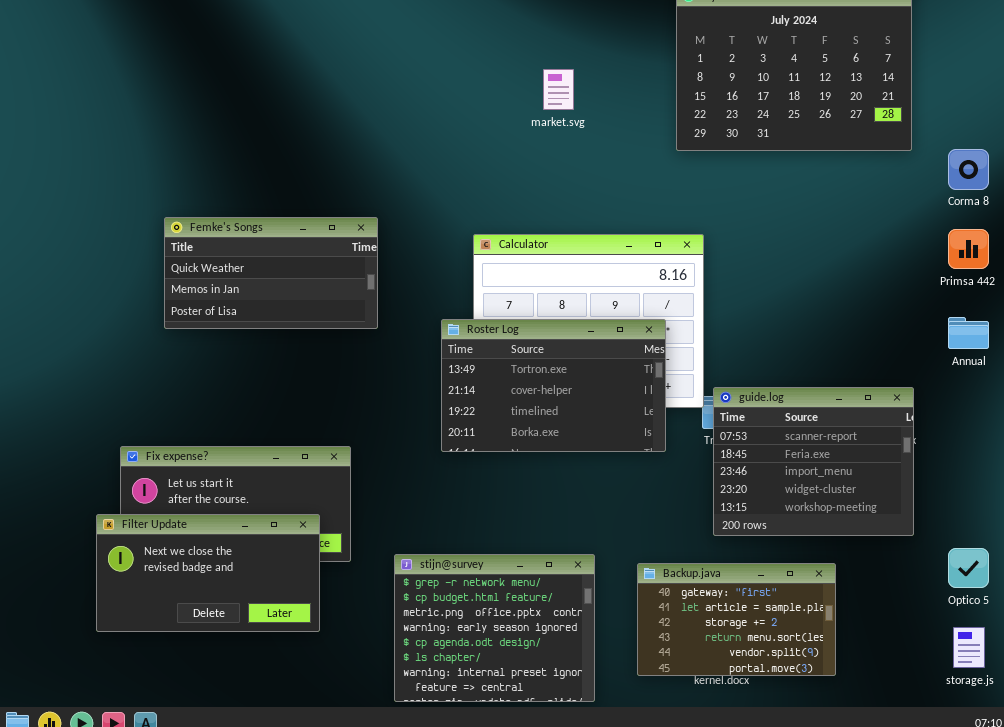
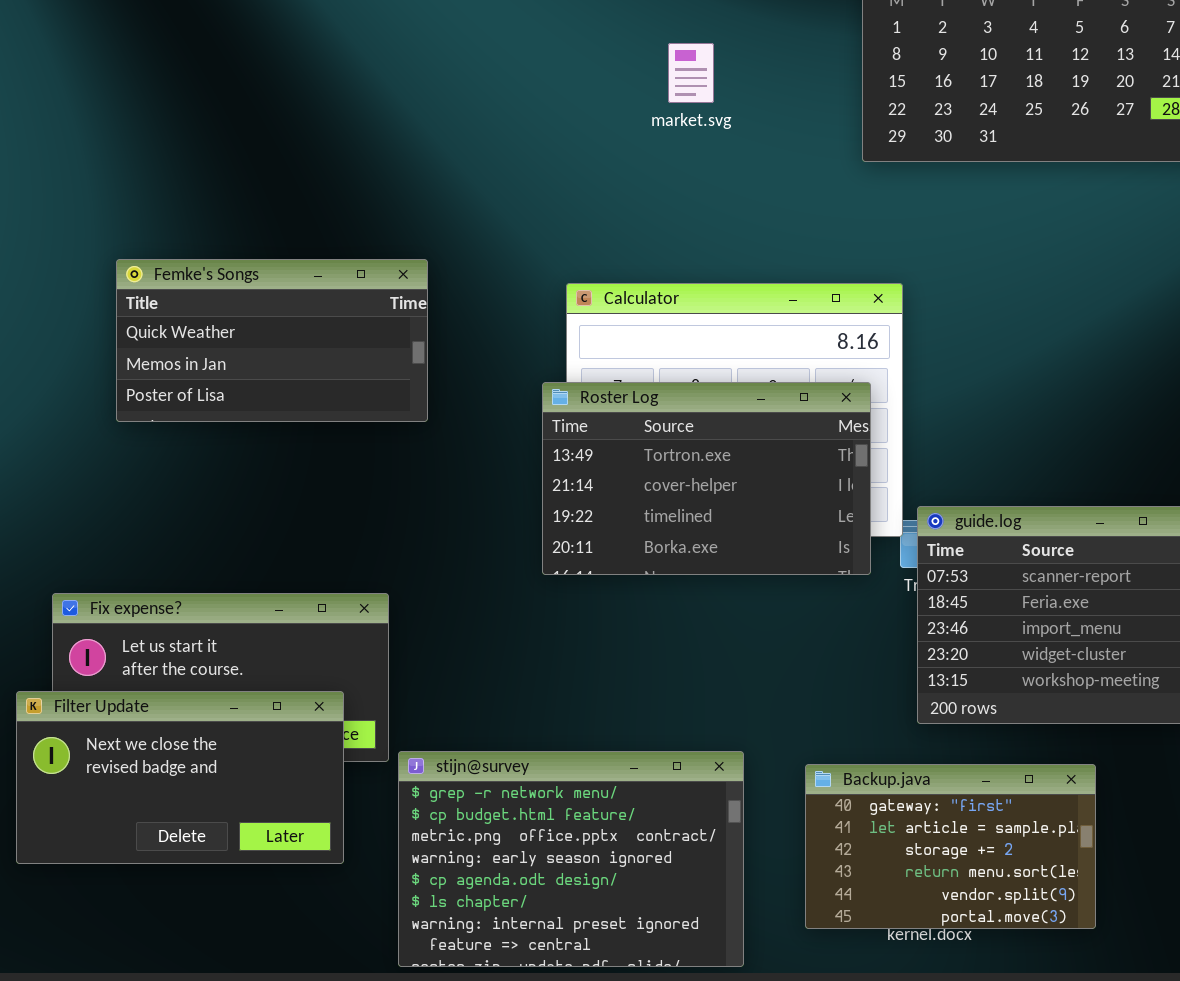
Roster Log: [441,319,666,452] -> [542,382,871,575], moved
stijn@survey: [394,554,595,702] -> [398,751,744,967], resized

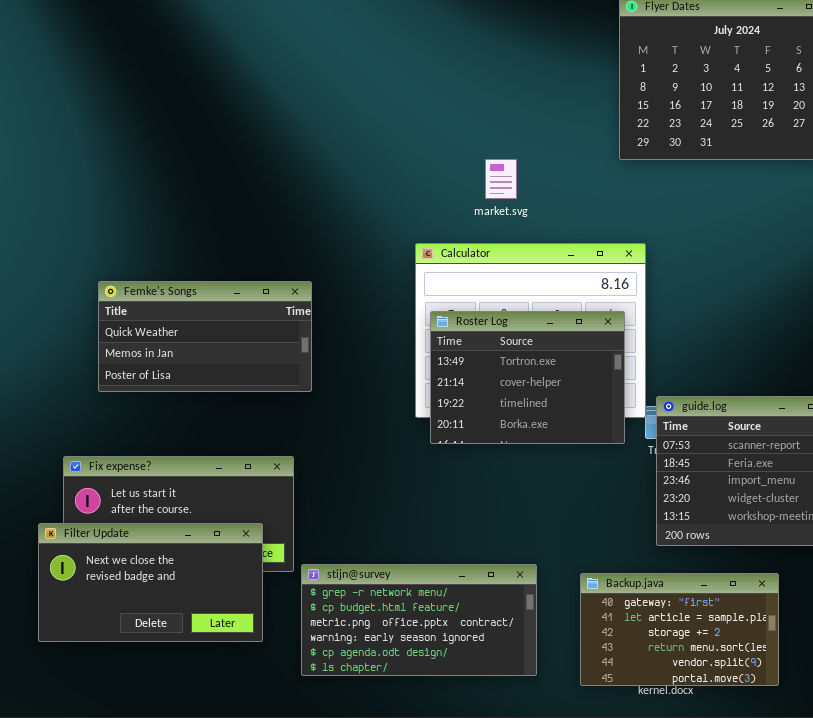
market.svg: [668,43,714,103] -> [485,159,517,199], moved
Femke's Songs: [116,259,428,422] -> [98,281,312,392], moved
Roster Log: [542,382,871,575] -> [430,311,625,444], resized
stijn@survey: [398,751,744,967] -> [301,564,537,676], resized

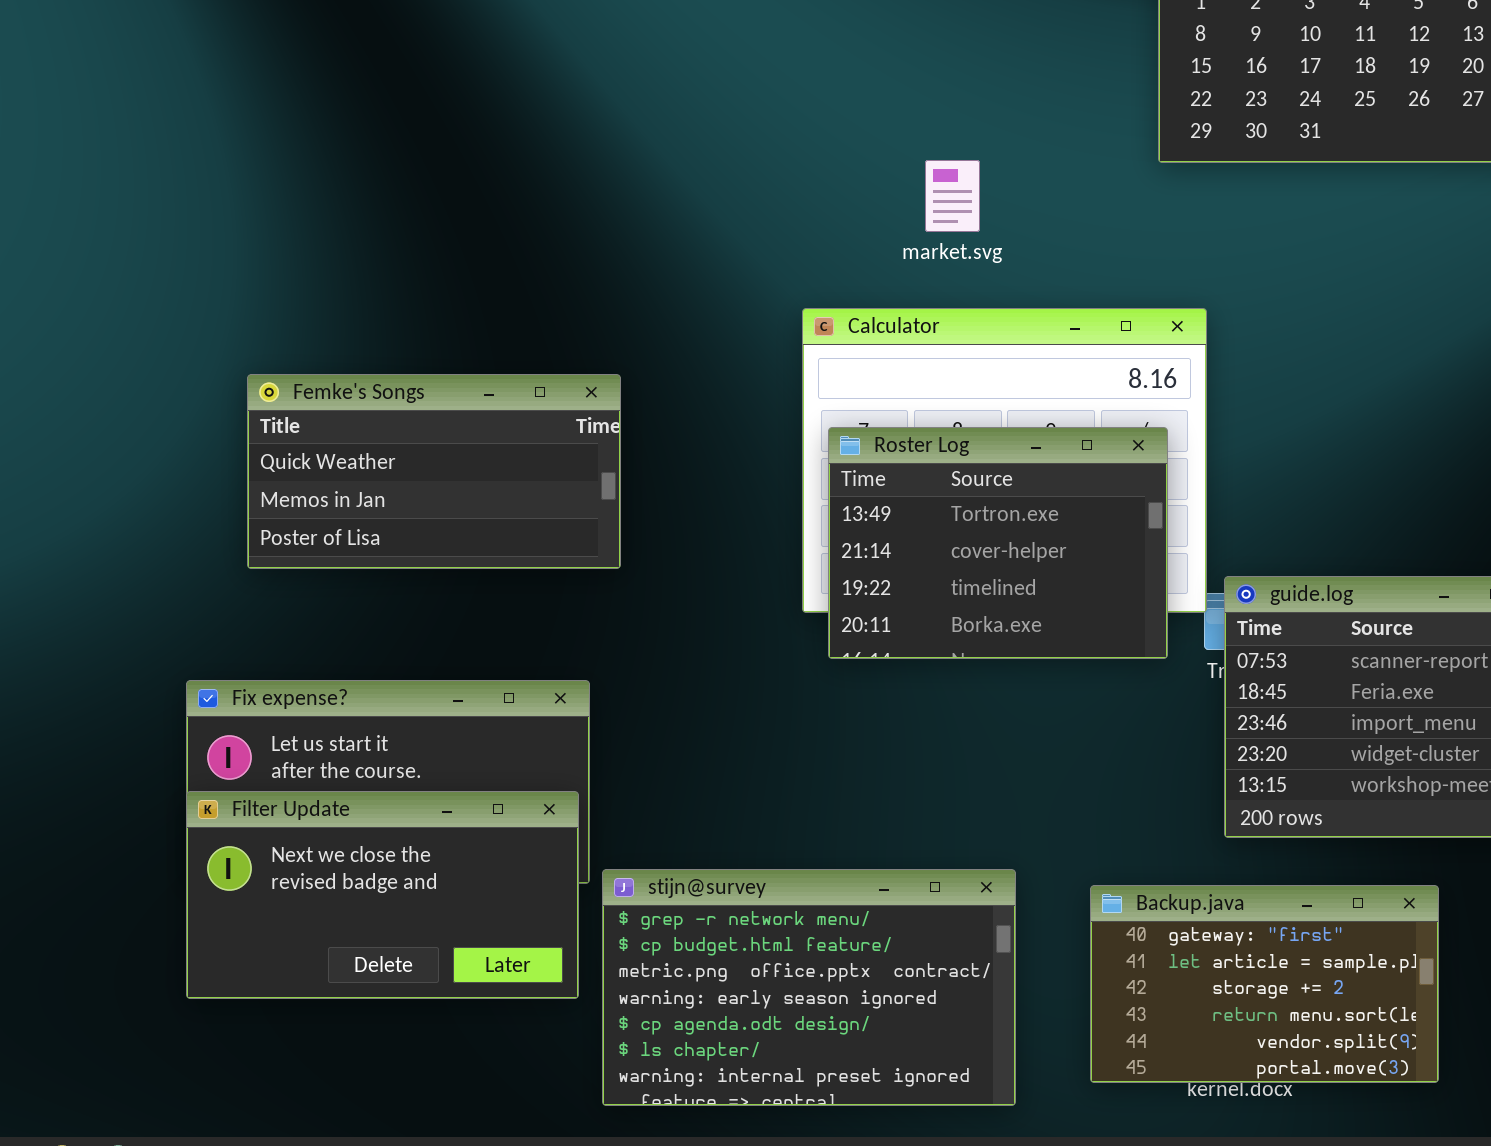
Filter Update: [38,523,263,642] -> [186,791,579,999], moved
stijn@survey: [301,564,537,676] -> [602,869,1016,1106], resized

